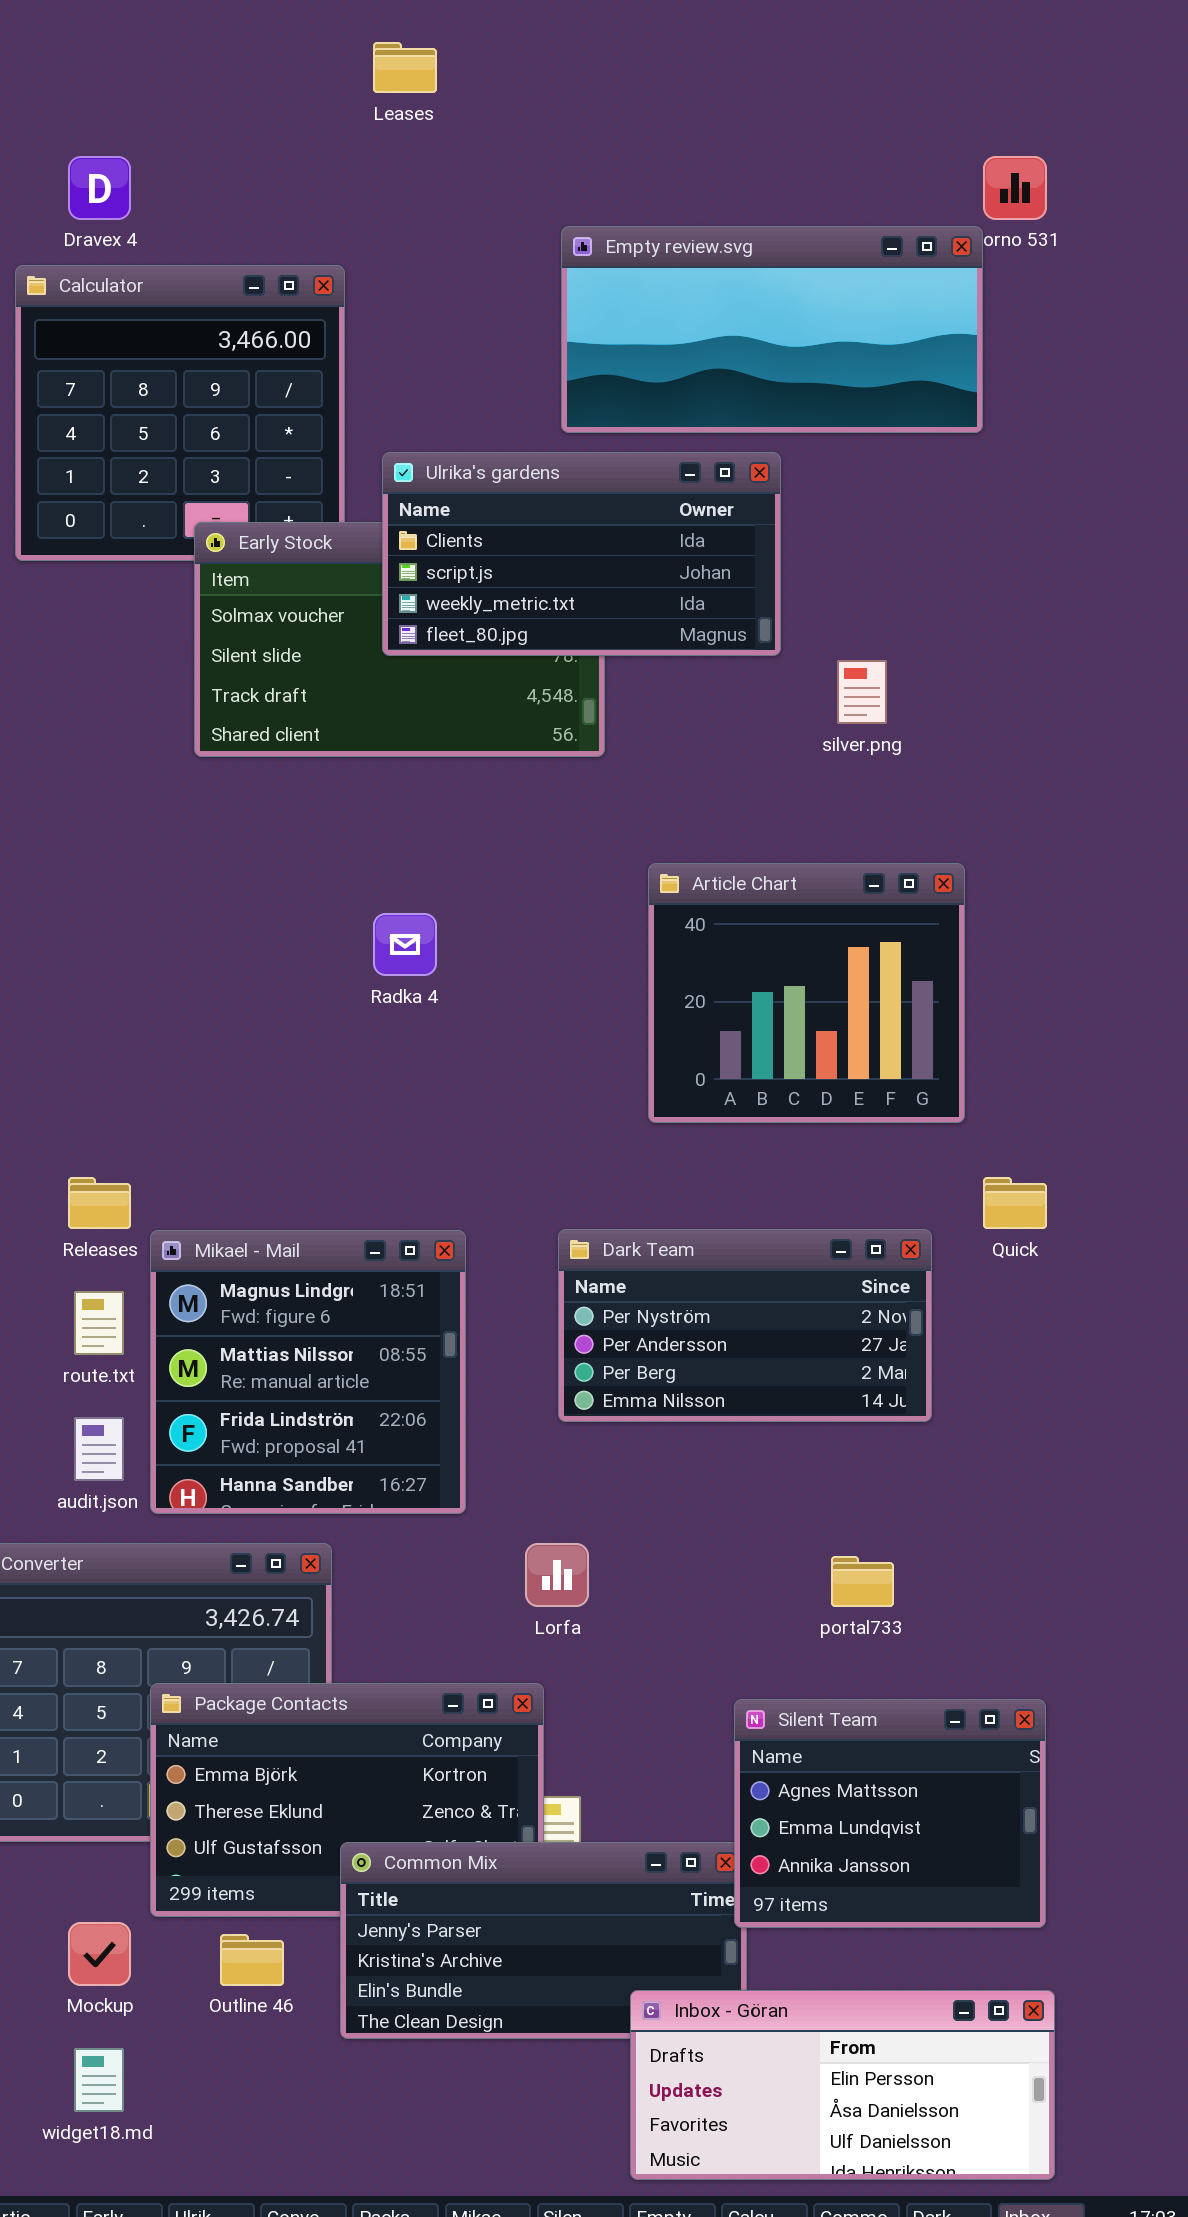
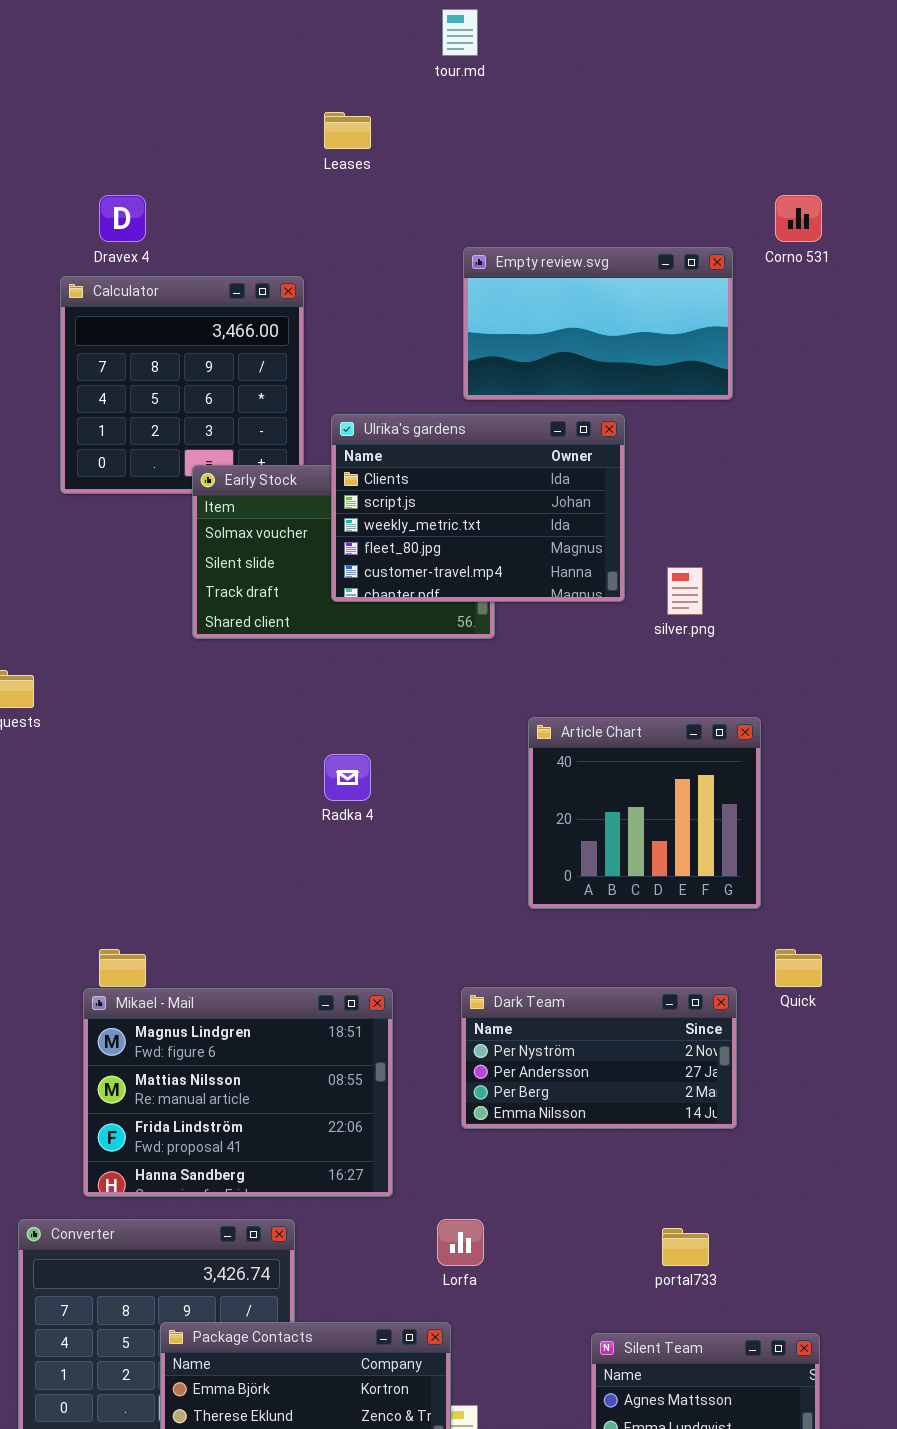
Empty review.svg: [561,226,983,433] -> [463,247,733,400], resized
Ulrika's gardens: [382,452,781,656] -> [331,414,625,602], resized
Mikael - Mail: [150,1230,466,1514] -> [83,988,393,1197], resized

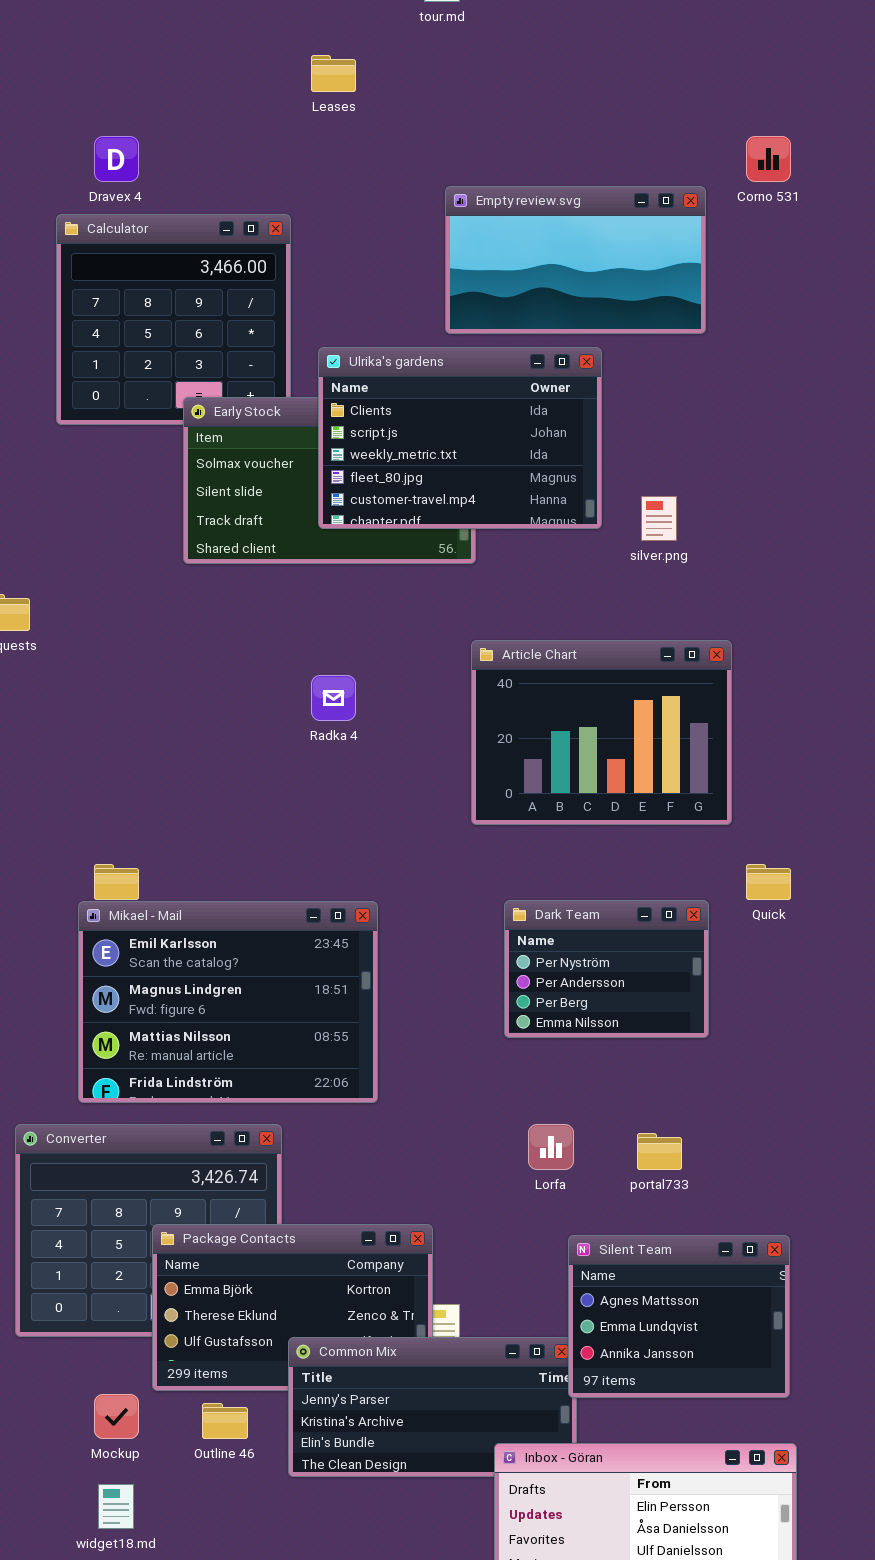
Article Chart: [528,717,761,909] -> [471,640,732,825], resized
Dark Team: [461,987,737,1129] -> [504,900,709,1038], resized
Mikael - Mail: [83,988,393,1197] -> [78,901,378,1103], scrolled up 1 row
Lorfa: [437,1219,484,1266] -> [528,1124,574,1170], moved

